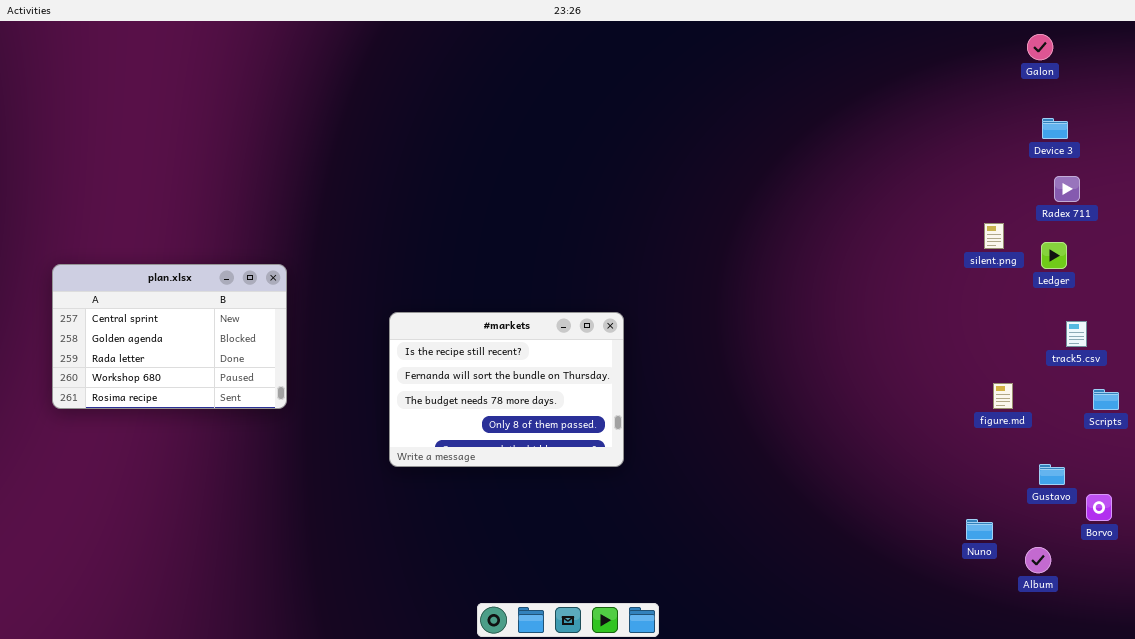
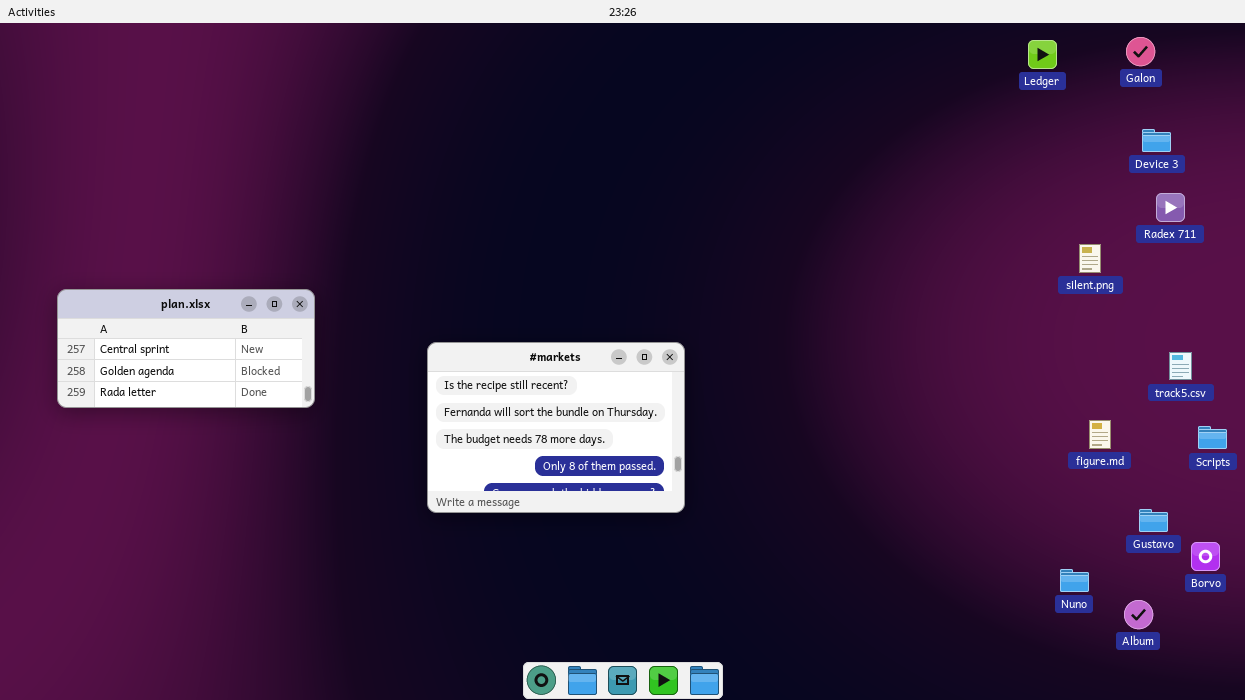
Ledger: [1041,242,1067,269] -> [1028,40,1057,69], moved
plan.xlsx: [52,264,287,409] -> [57,289,315,408], resized

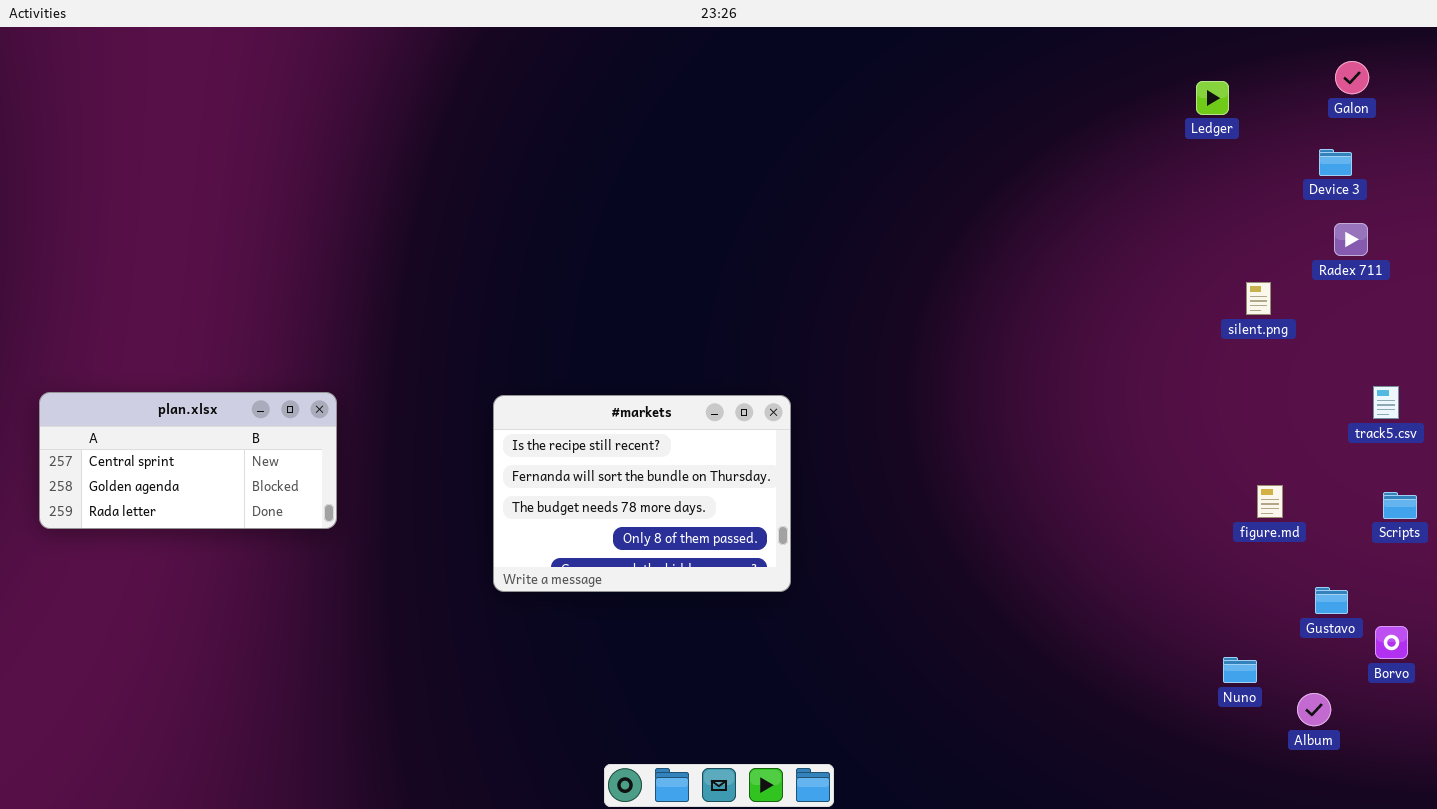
Galon: [1126,37,1155,66] -> [1335,61,1369,94], moved
Ledger: [1028,40,1057,69] -> [1196,81,1229,115], moved
plan.xlsx: [57,289,315,408] -> [39,392,337,529], moved
track5.csv: [1169,352,1192,380] -> [1373,386,1399,419], moved

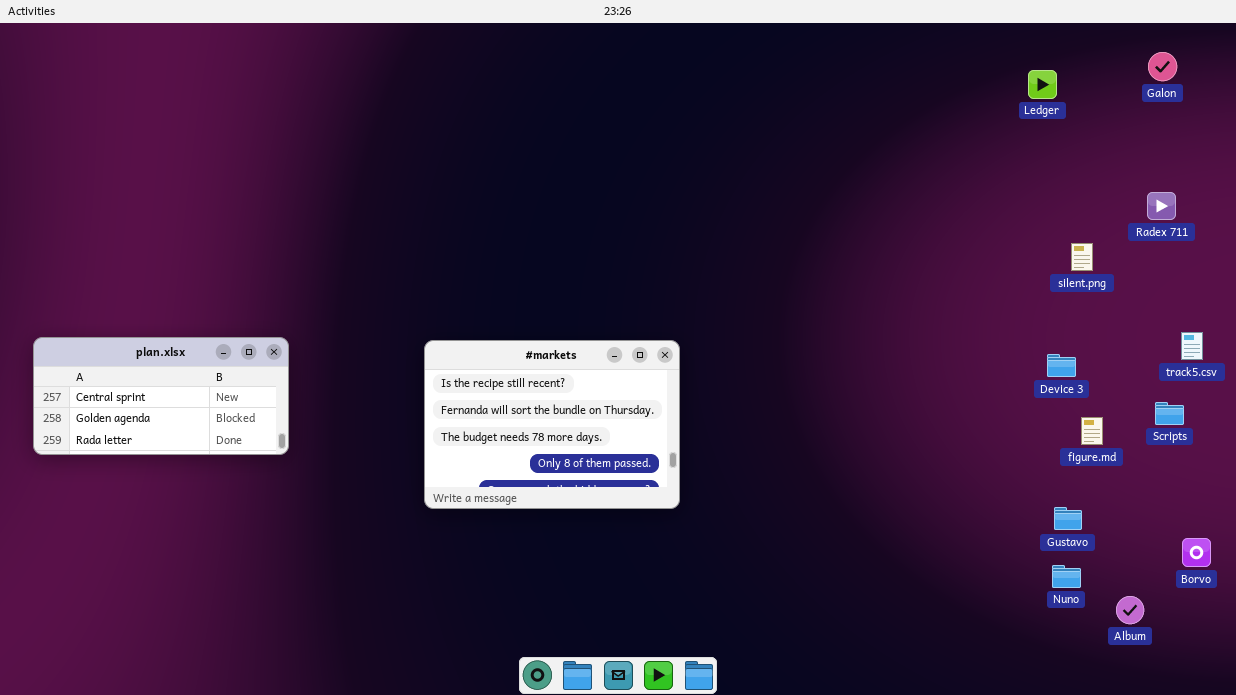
Device 3: [1319,149,1352,176] -> [1047,354,1076,377], moved
Scripts: [1383,492,1417,519] -> [1155,402,1184,425], moved
Gustavo: [1315,587,1348,614] -> [1054,507,1082,530], moved

